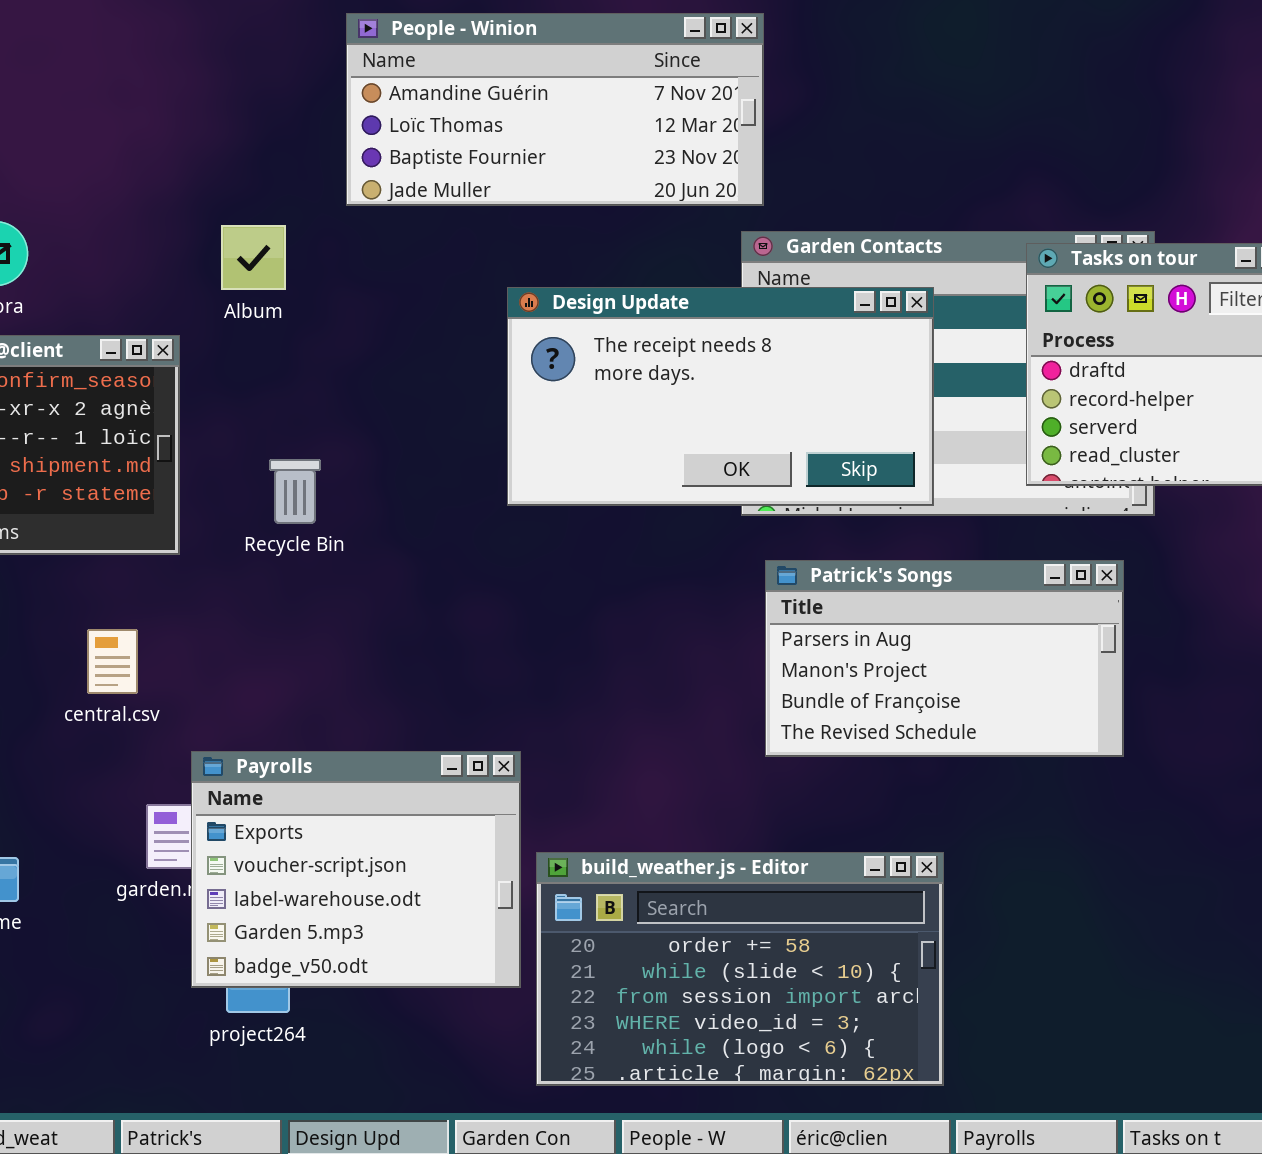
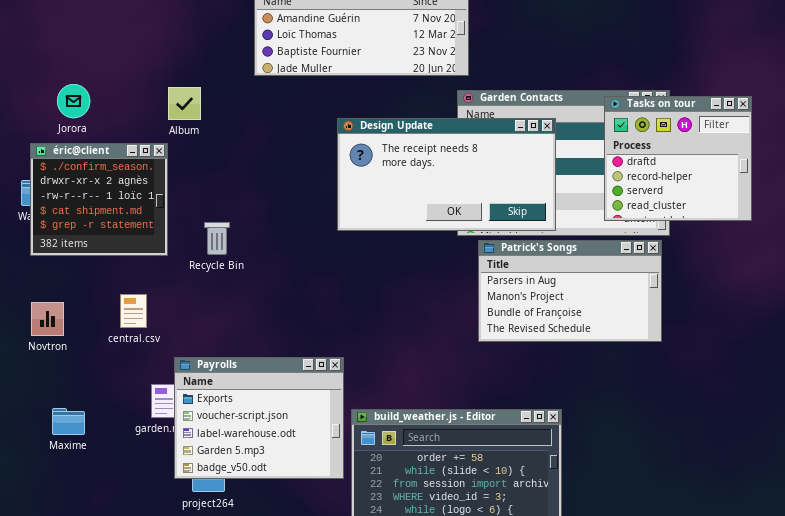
Album: [221,225,286,290] -> [168,87,201,120], moved
Recycle Bin: [269,459,321,524] -> [204,222,230,255], moved
Patrick's Songs: [765,560,1124,757] -> [478,240,662,342], moved

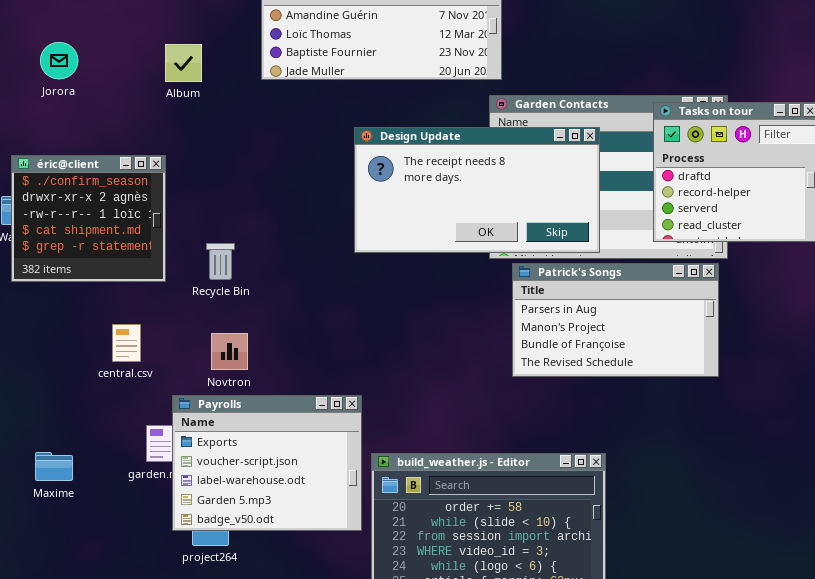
Jorora: [57,84,90,118] -> [40,42,78,79], moved
Album: [168,87,201,120] -> [165,44,202,82], moved
Novtron: [31,302,64,336] -> [211,333,248,370], moved

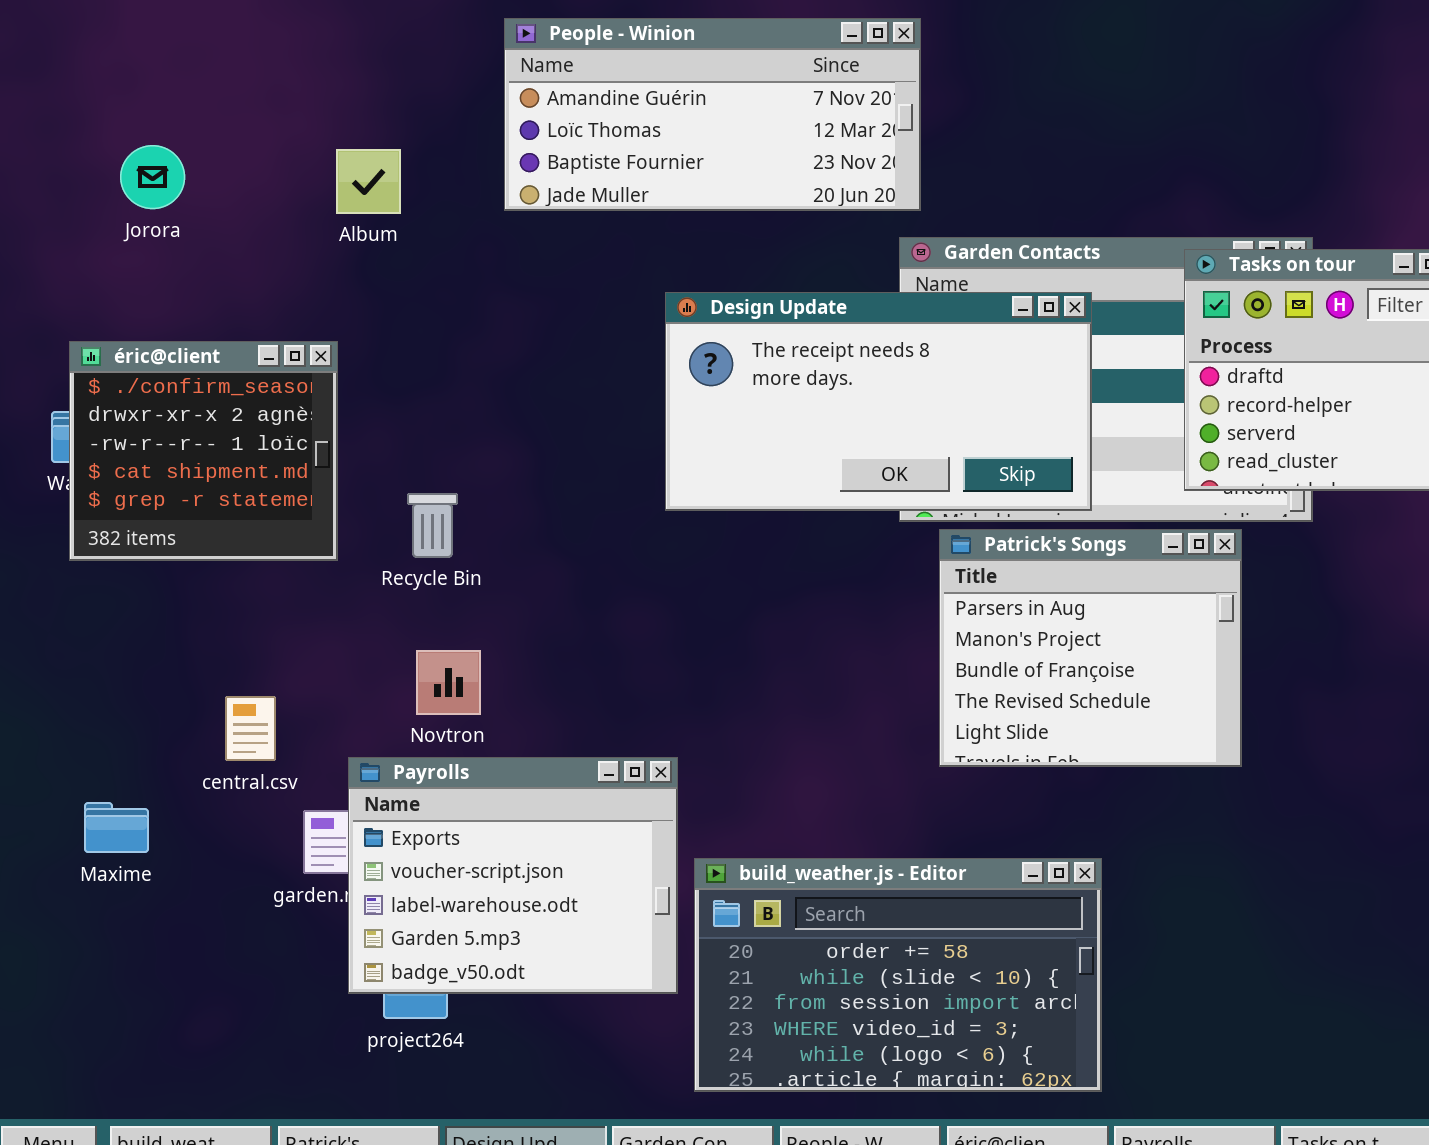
Patrick's Songs: [512,263,719,377] -> [939,529,1242,767], resized
central.csv: [112,324,141,362] -> [225,696,276,761], moved
Maxime: [35,452,73,481] -> [84,802,149,853], moved

